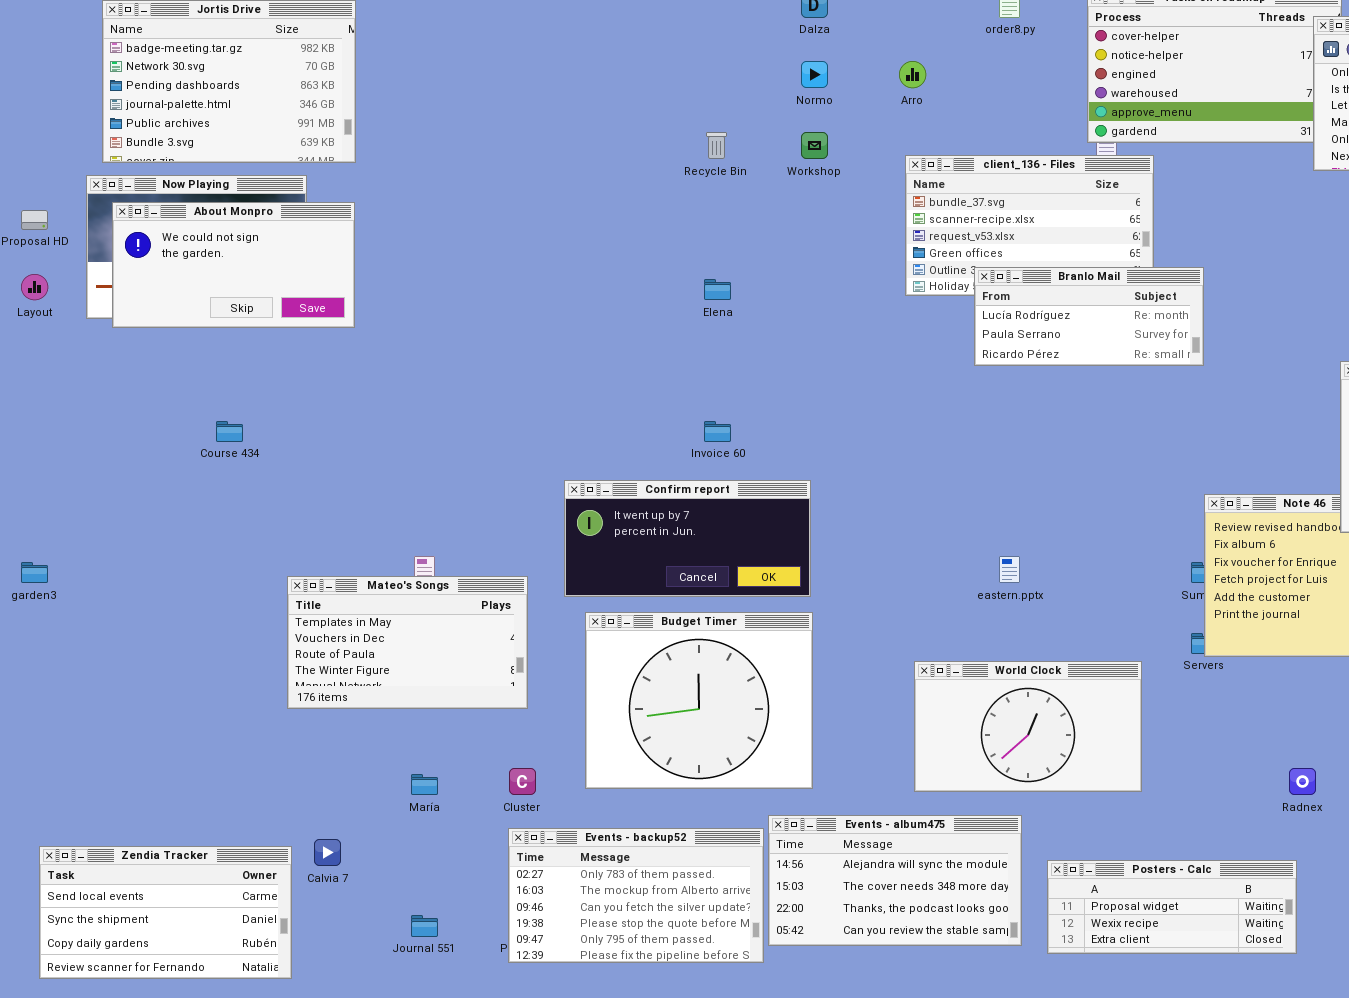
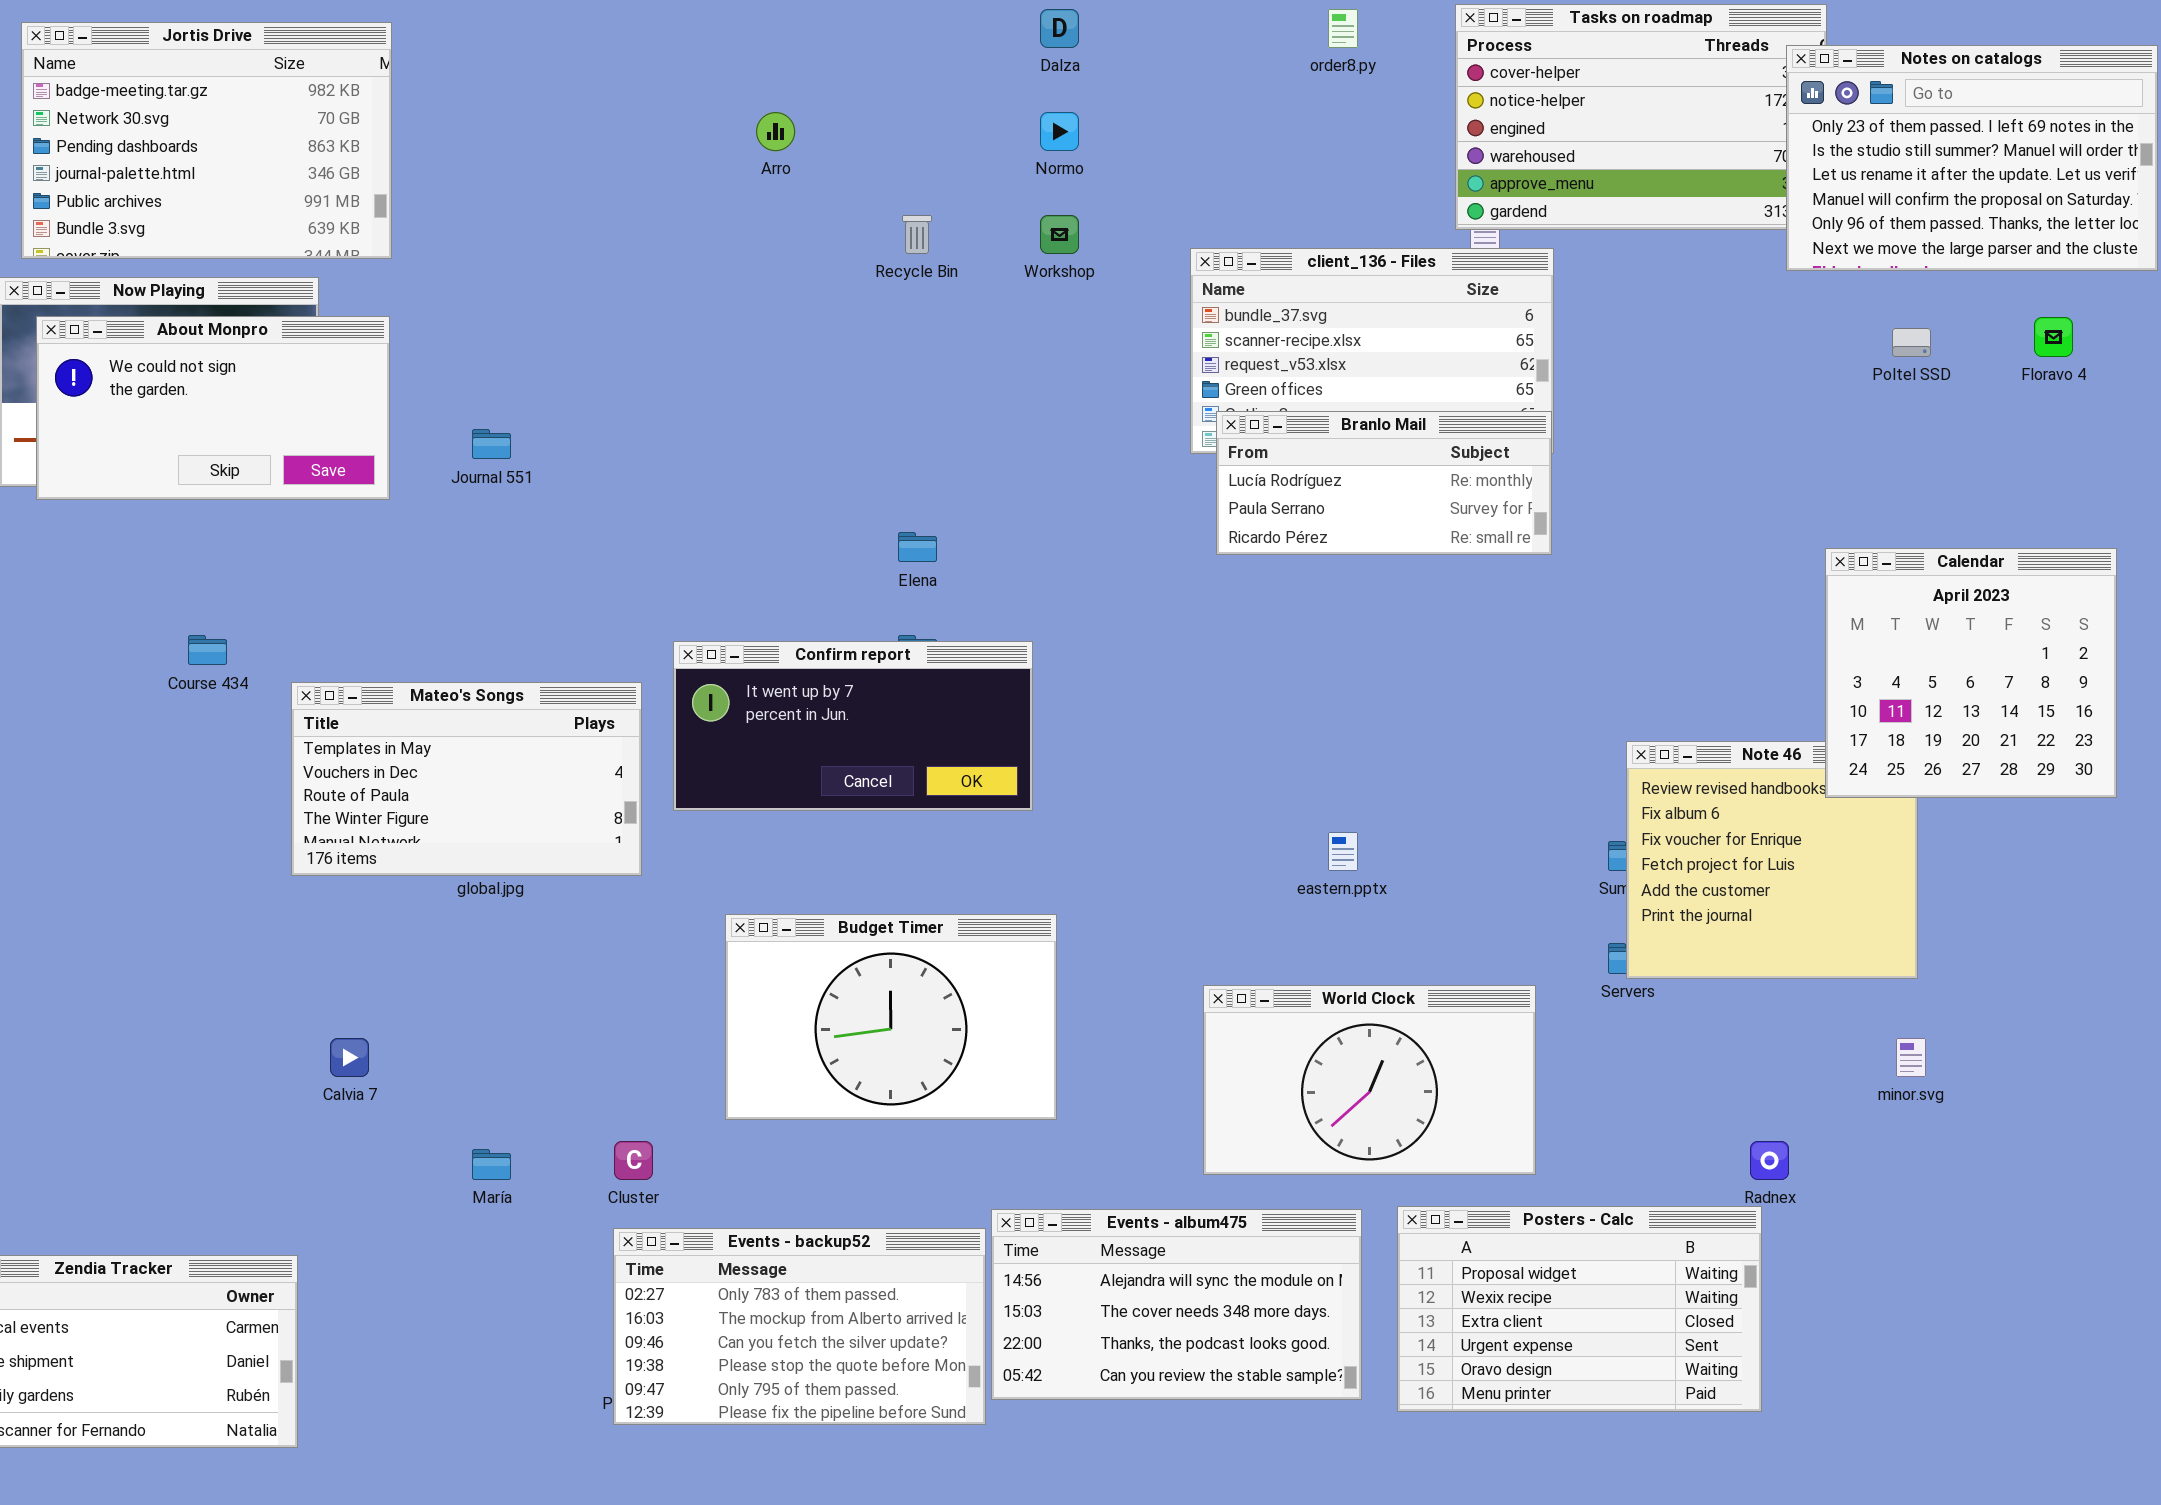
Arro: [899,61,926,88] -> [756,112,795,151], moved
Branlo Mail: [974,267,1204,366] -> [1216,411,1552,555], moved
Elena: [704,279,731,300] -> [898,532,937,562], moved
Confirm report: [564,480,811,597] -> [673,641,1033,811], moved
Mateo's Songs: [287,576,528,709] -> [291,682,642,876], moved
Budget Timer: [585,612,813,789] -> [725,914,1057,1120], resized
Calvia 7: [314,839,341,866] -> [330,1038,369,1077], moved
Posters - Calc: [1047,860,1297,954] -> [1397,1206,1762,1412], resized
Journal 551: [411,915,438,937] -> [472,429,511,459], moved

